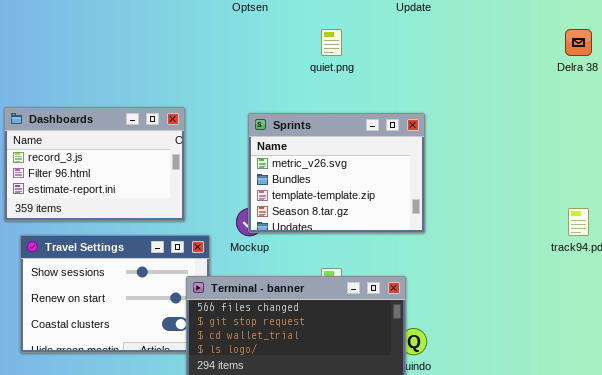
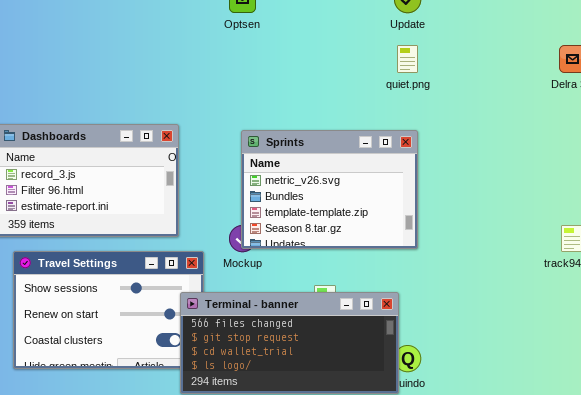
quiet.png: [321,29,342,56] -> [397,45,418,73], moved

